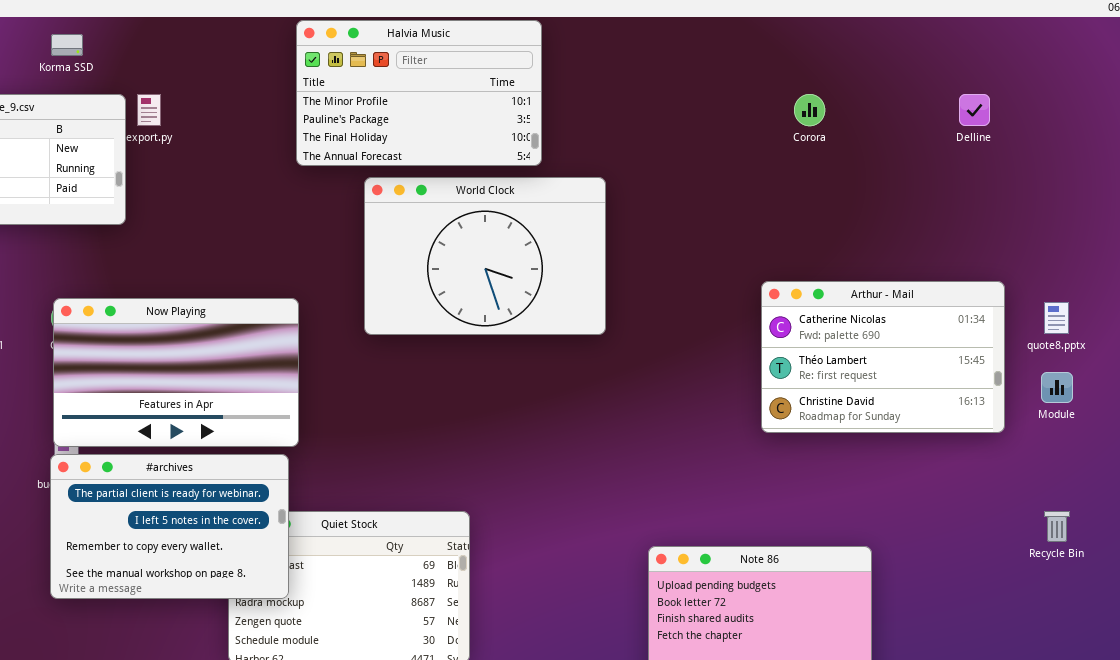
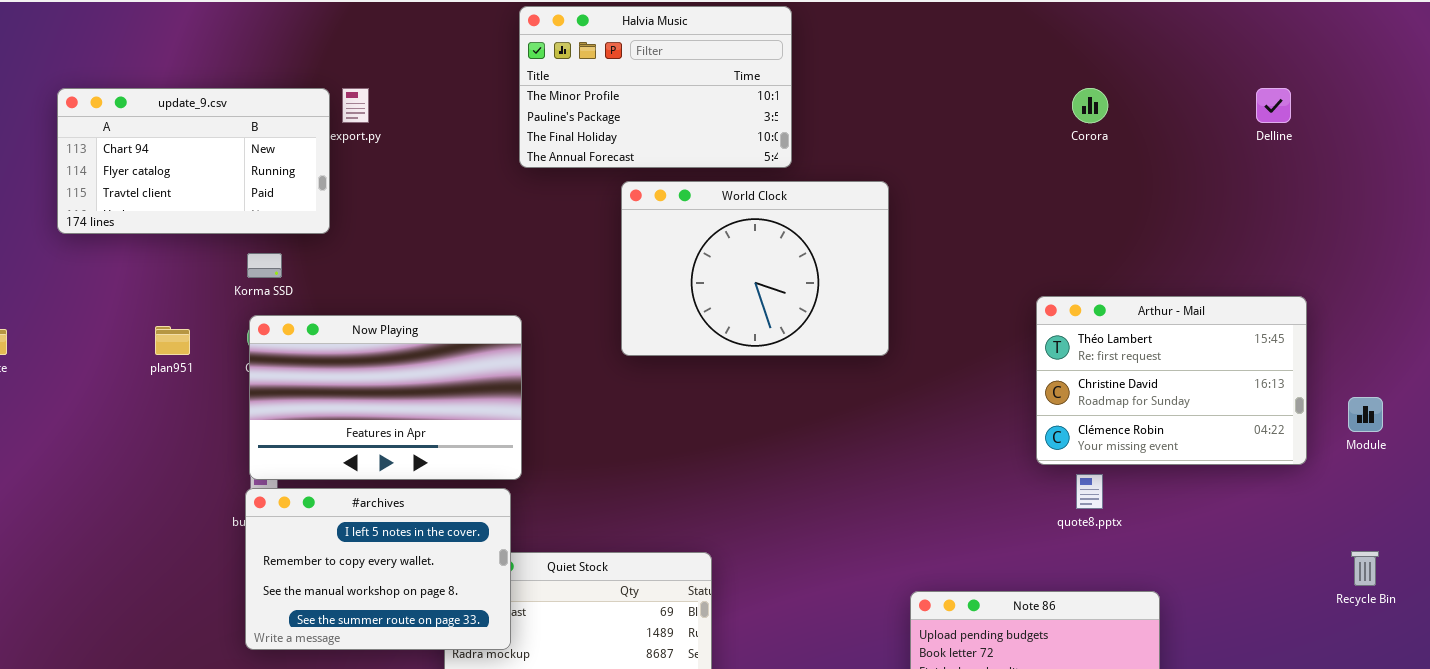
Korma SSD: [51,34,83,56] -> [247,253,282,278], moved
World Clock: [364,177,606,335] -> [621,181,889,356], moved
Arthur - Mail: [761,281,1005,433] -> [1036,296,1307,465], scrolled down 1 row
quote8.pptx: [1044,302,1069,334] -> [1076,474,1103,509], moved
#archives: [50,454,289,599] -> [245,488,511,650], scrolled down 1 row

